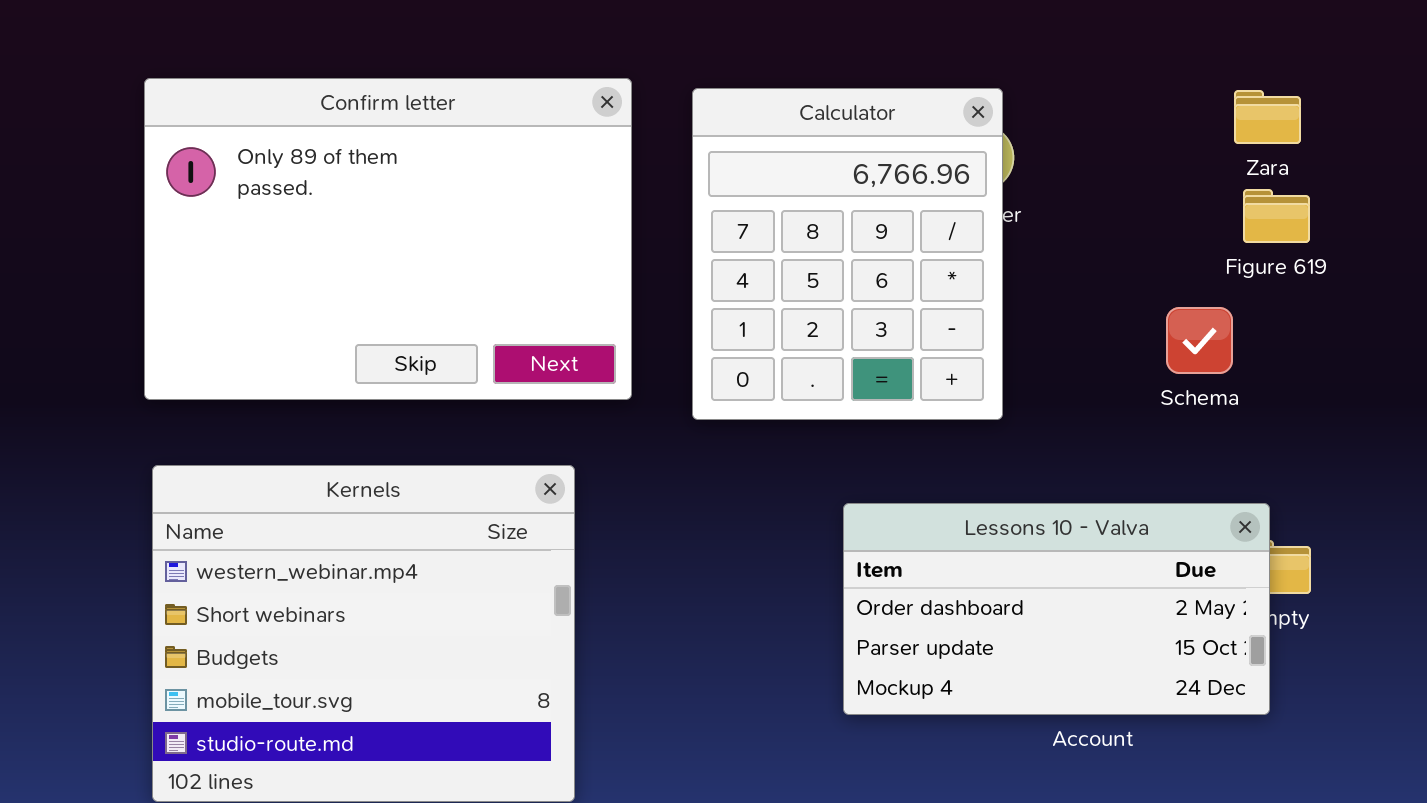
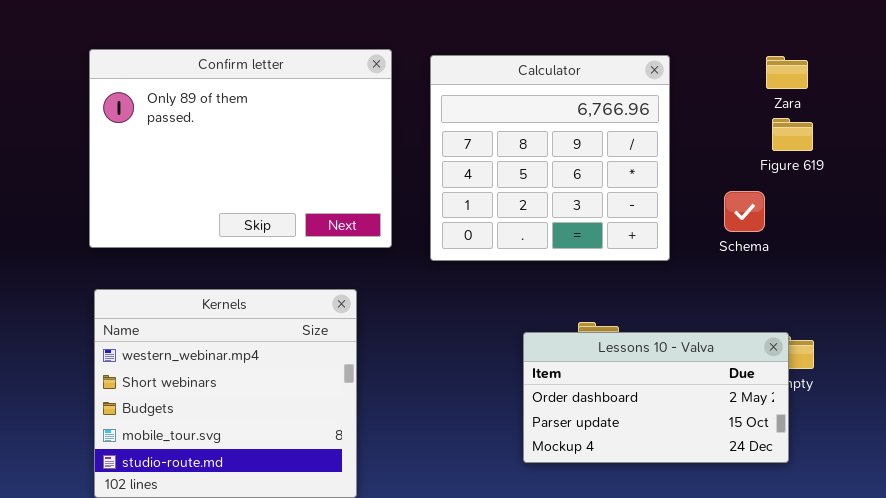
Calculator: [692,88,1003,420] -> [430,55,670,261], resized
Lessons 10 - Valva: [843,503,1270,715] -> [523,332,789,463], moved

